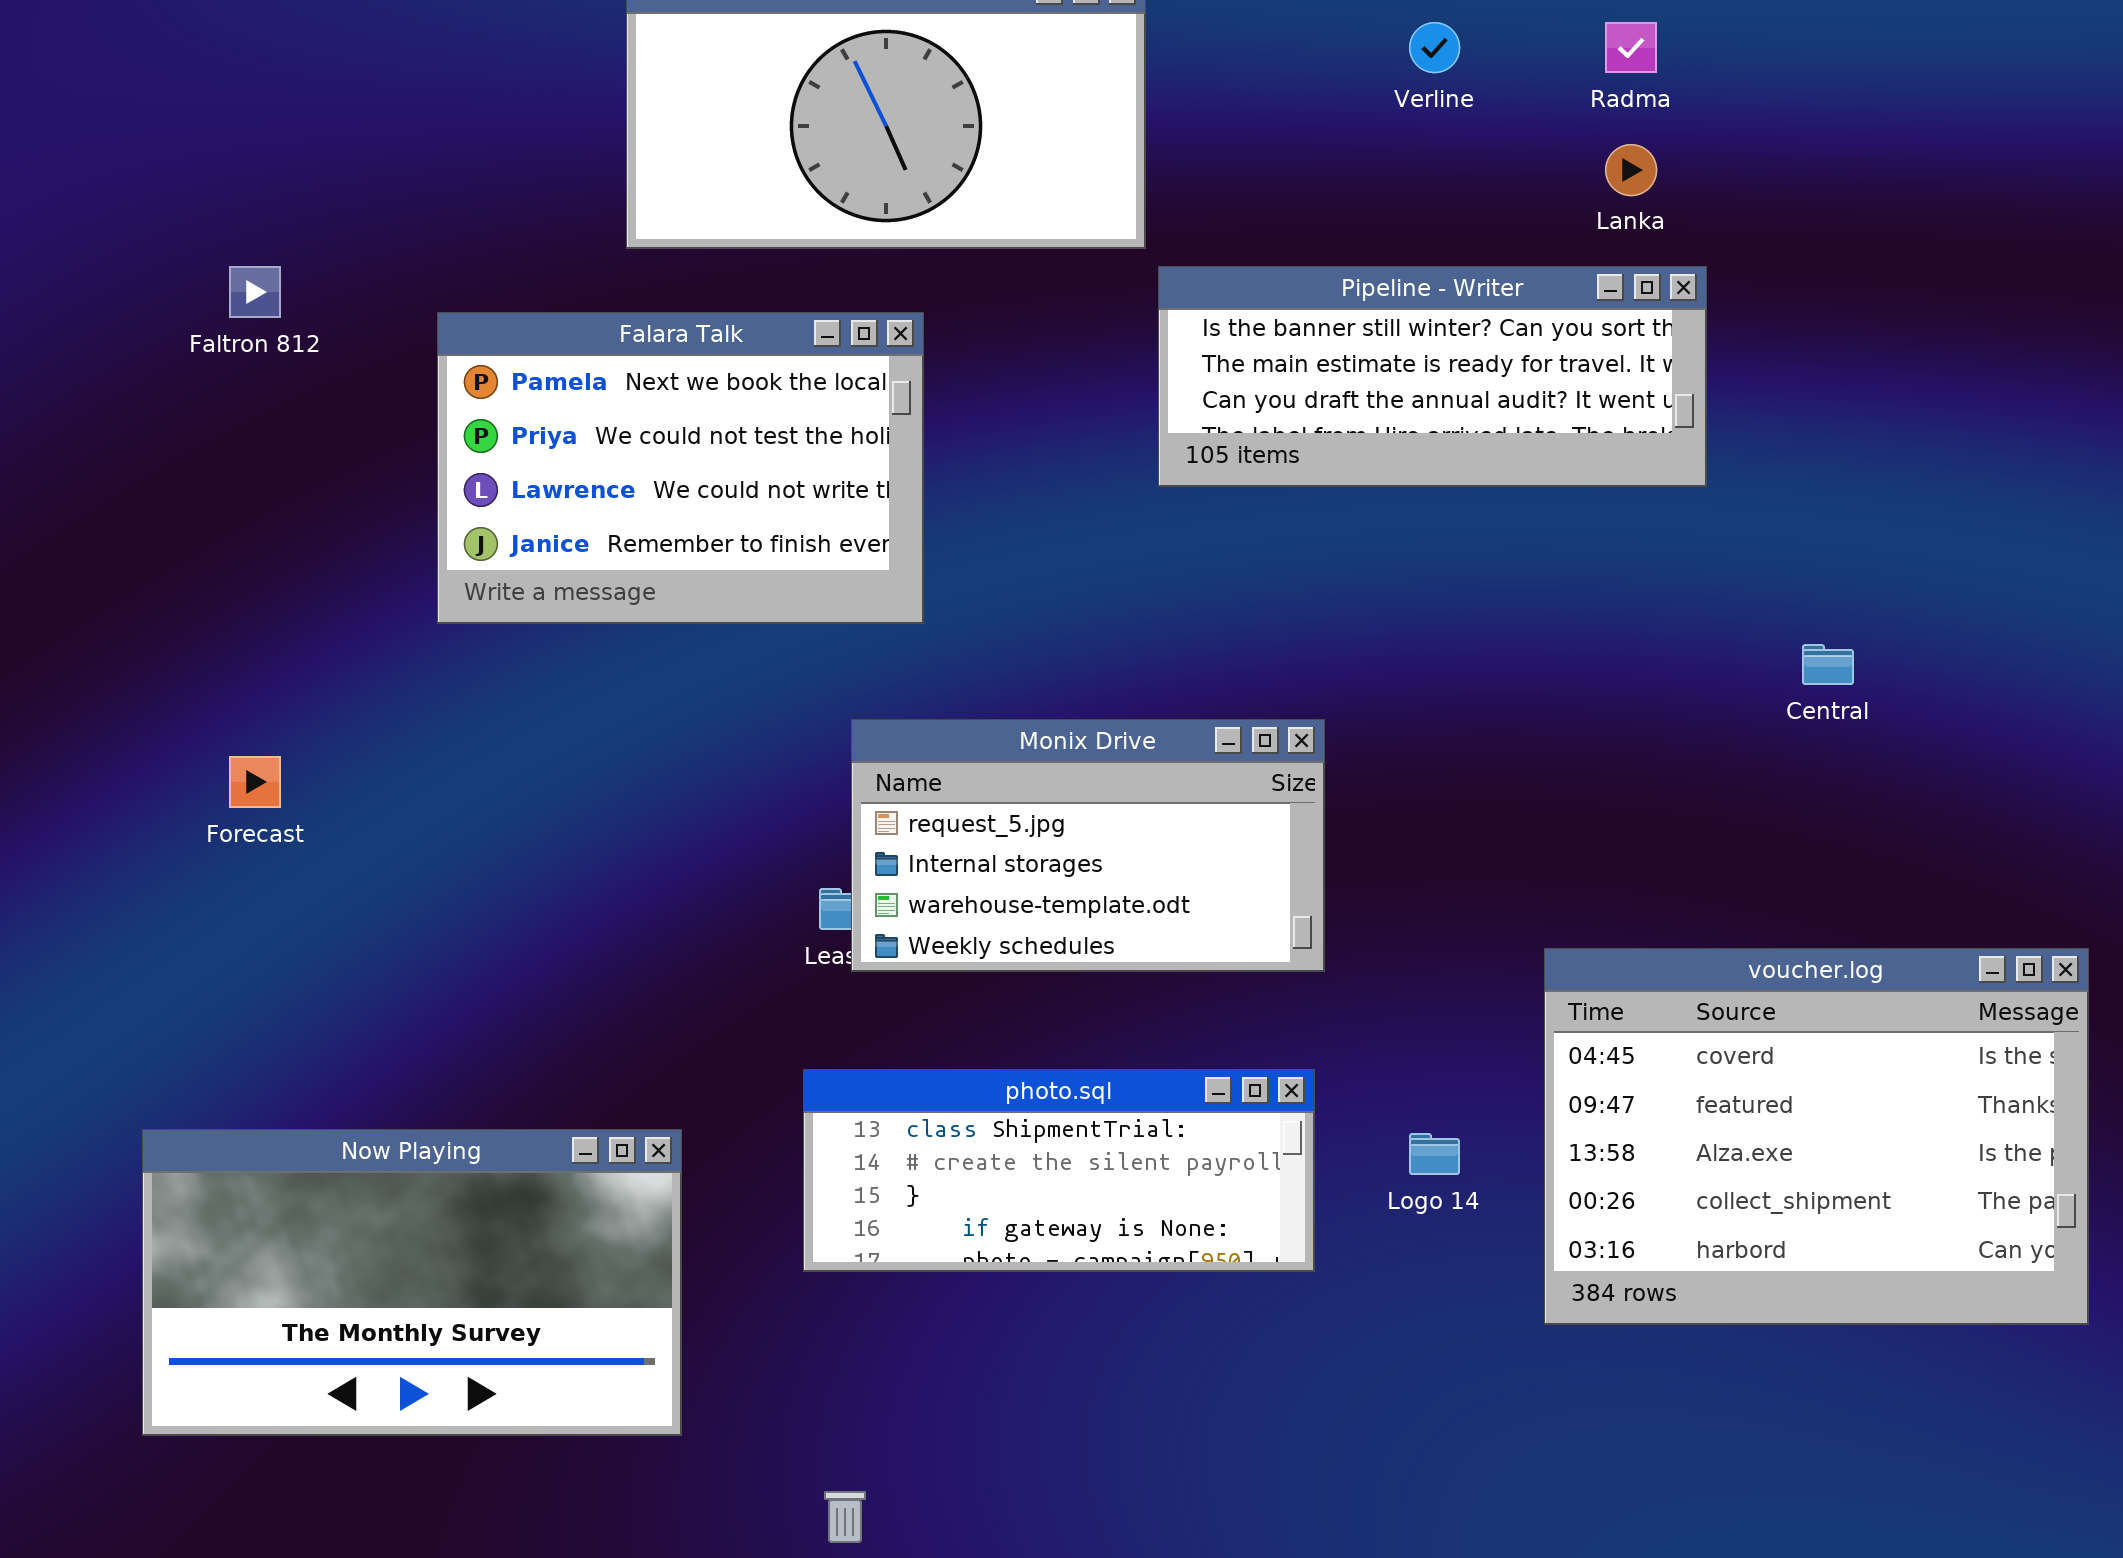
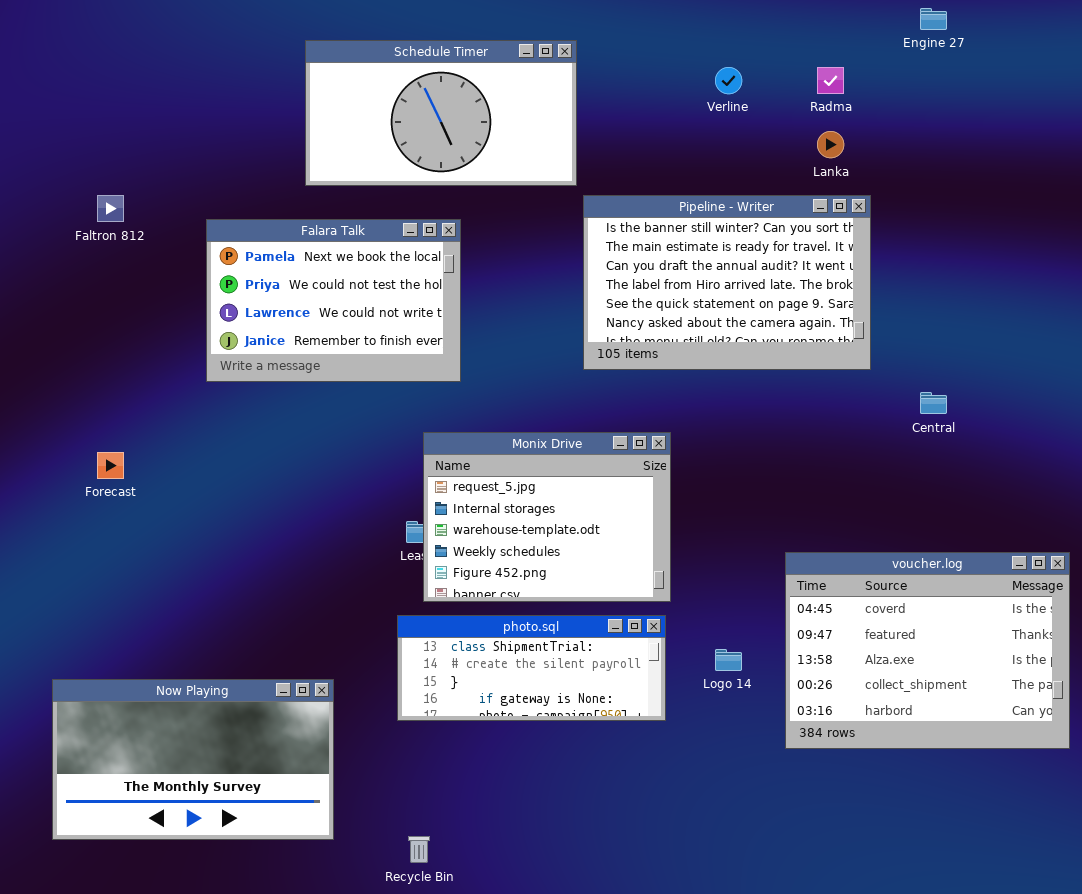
Pipeline - Writer: [1158,266,1707,487] -> [583,195,871,370], resized
Monix Drive: [851,719,1325,972] -> [423,432,671,602], resized
Now Playing: [142,1129,682,1436] -> [52,679,334,840], moved

